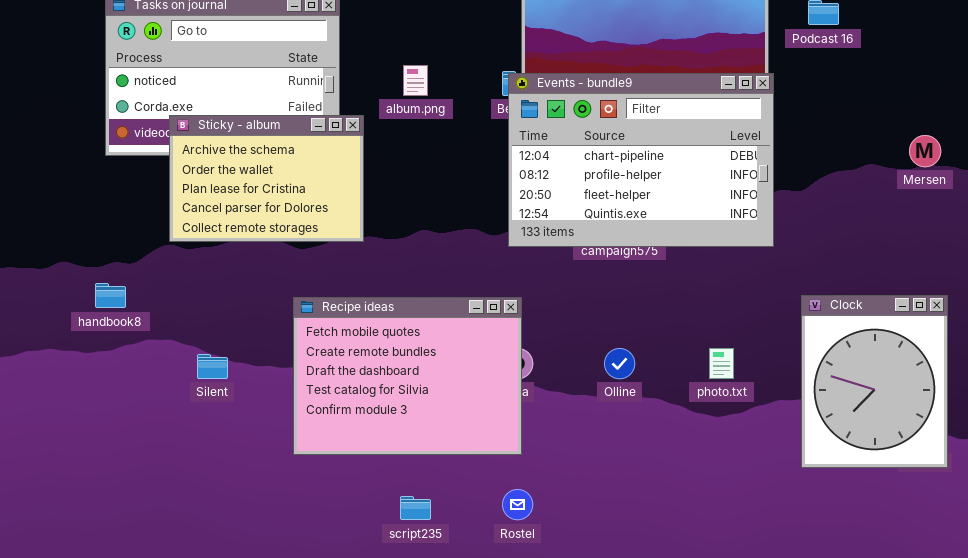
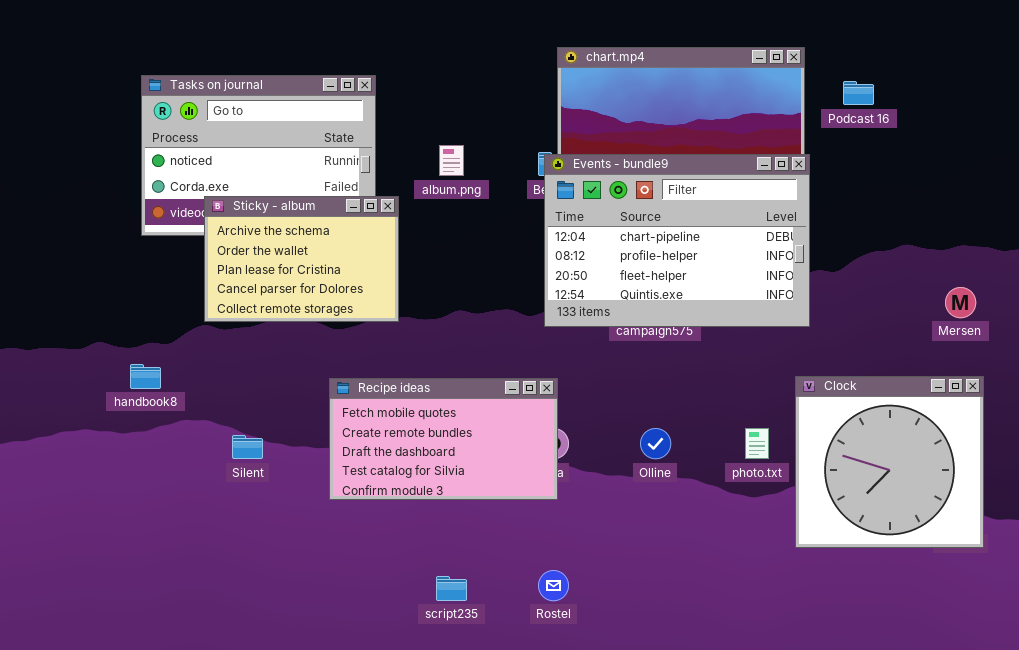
Mersen: [909,135,941,167] -> [945,287,976,318], moved
Clock: [801,295,948,468] -> [795,376,984,548], resized
Recipe ideas: [293,297,522,455] -> [329,378,558,500], resized

